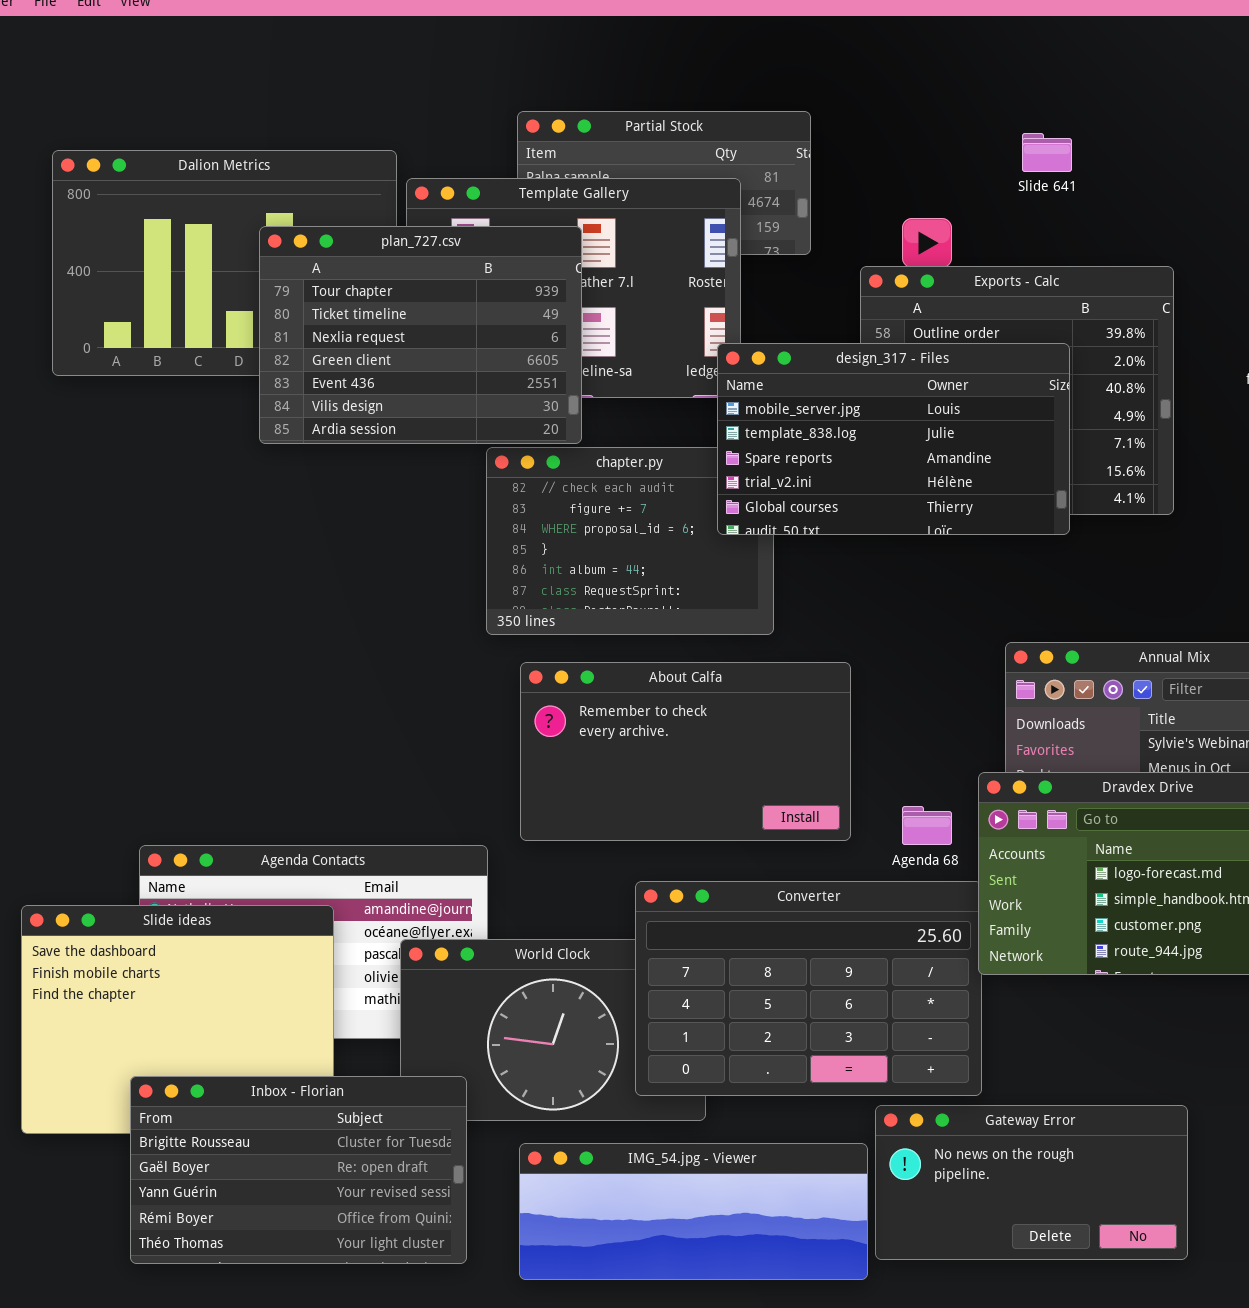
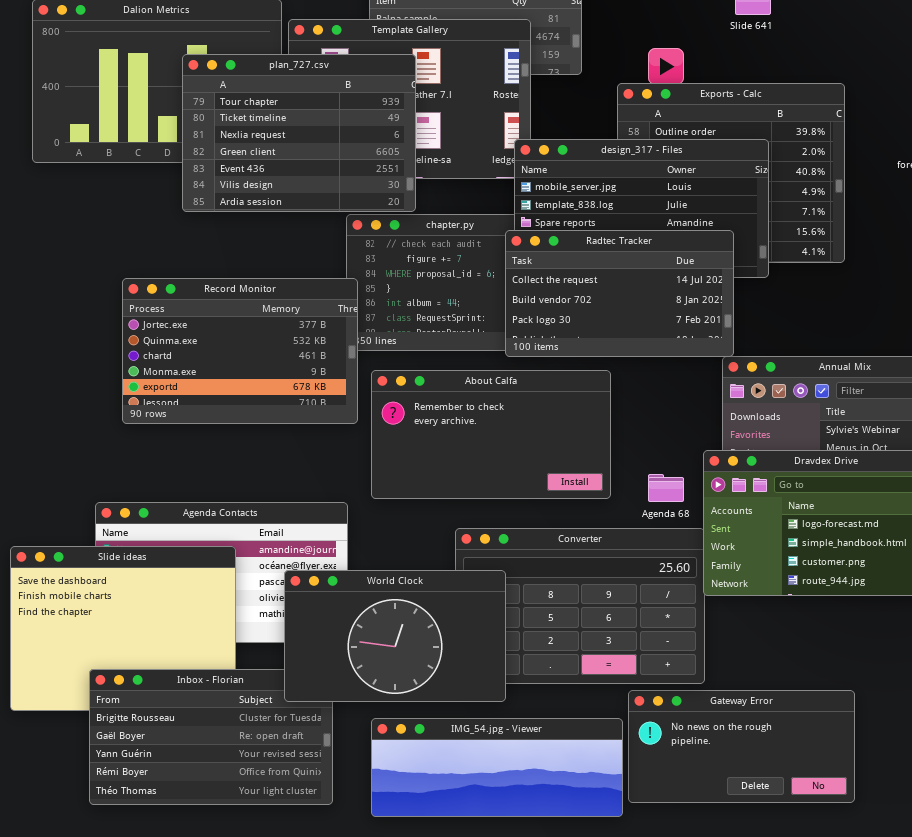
Radtec Tracker: none -> [505,230,734,357], opened
Record Monitor: none -> [122,278,358,424], opened
World Clock: [400,939,706,1121] -> [284,570,506,702], raised

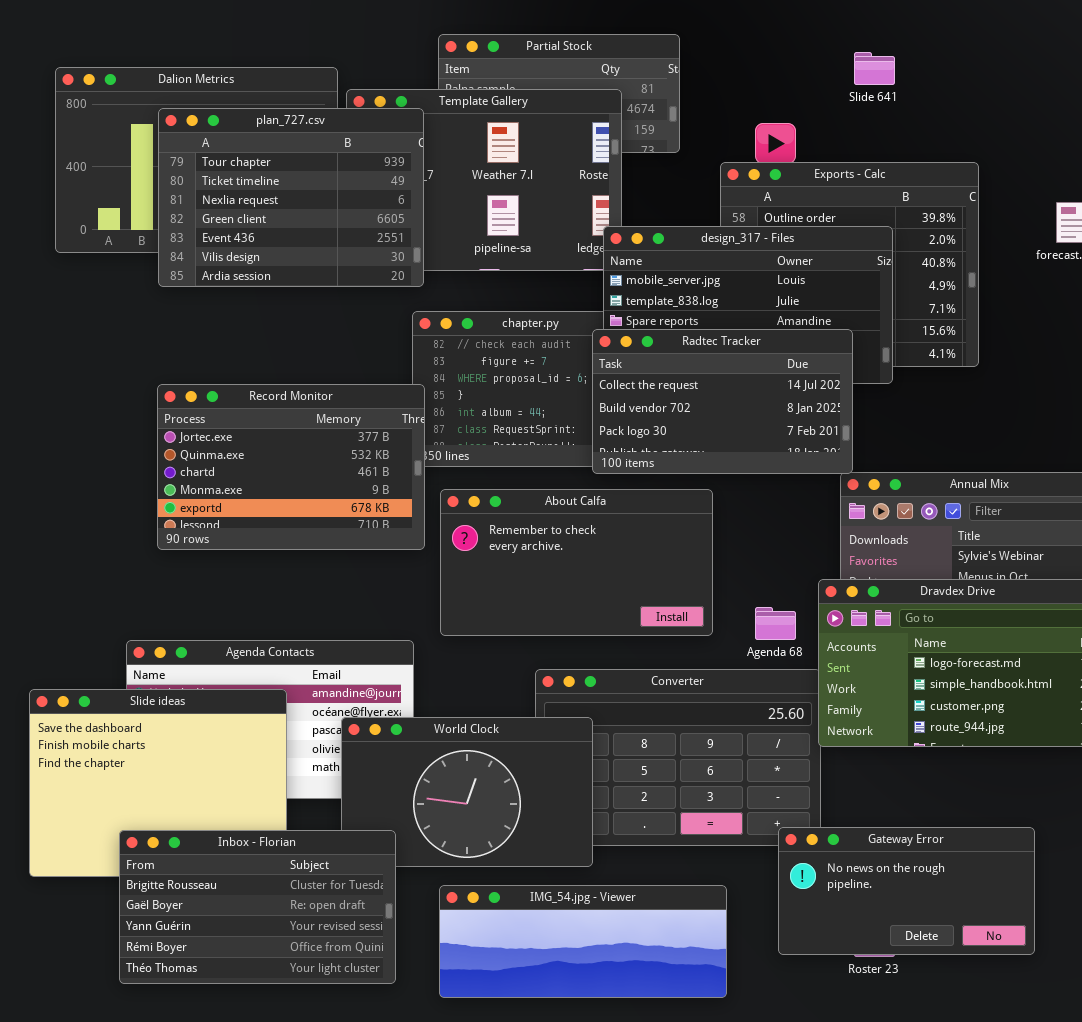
plan_727.csv: [182,54,416,212] -> [158,108,424,287], moved
Inbox - Florian: [89,669,333,805] -> [119,830,396,984], raised
Gateway Error: [628,690,855,803] -> [778,827,1035,955], moved

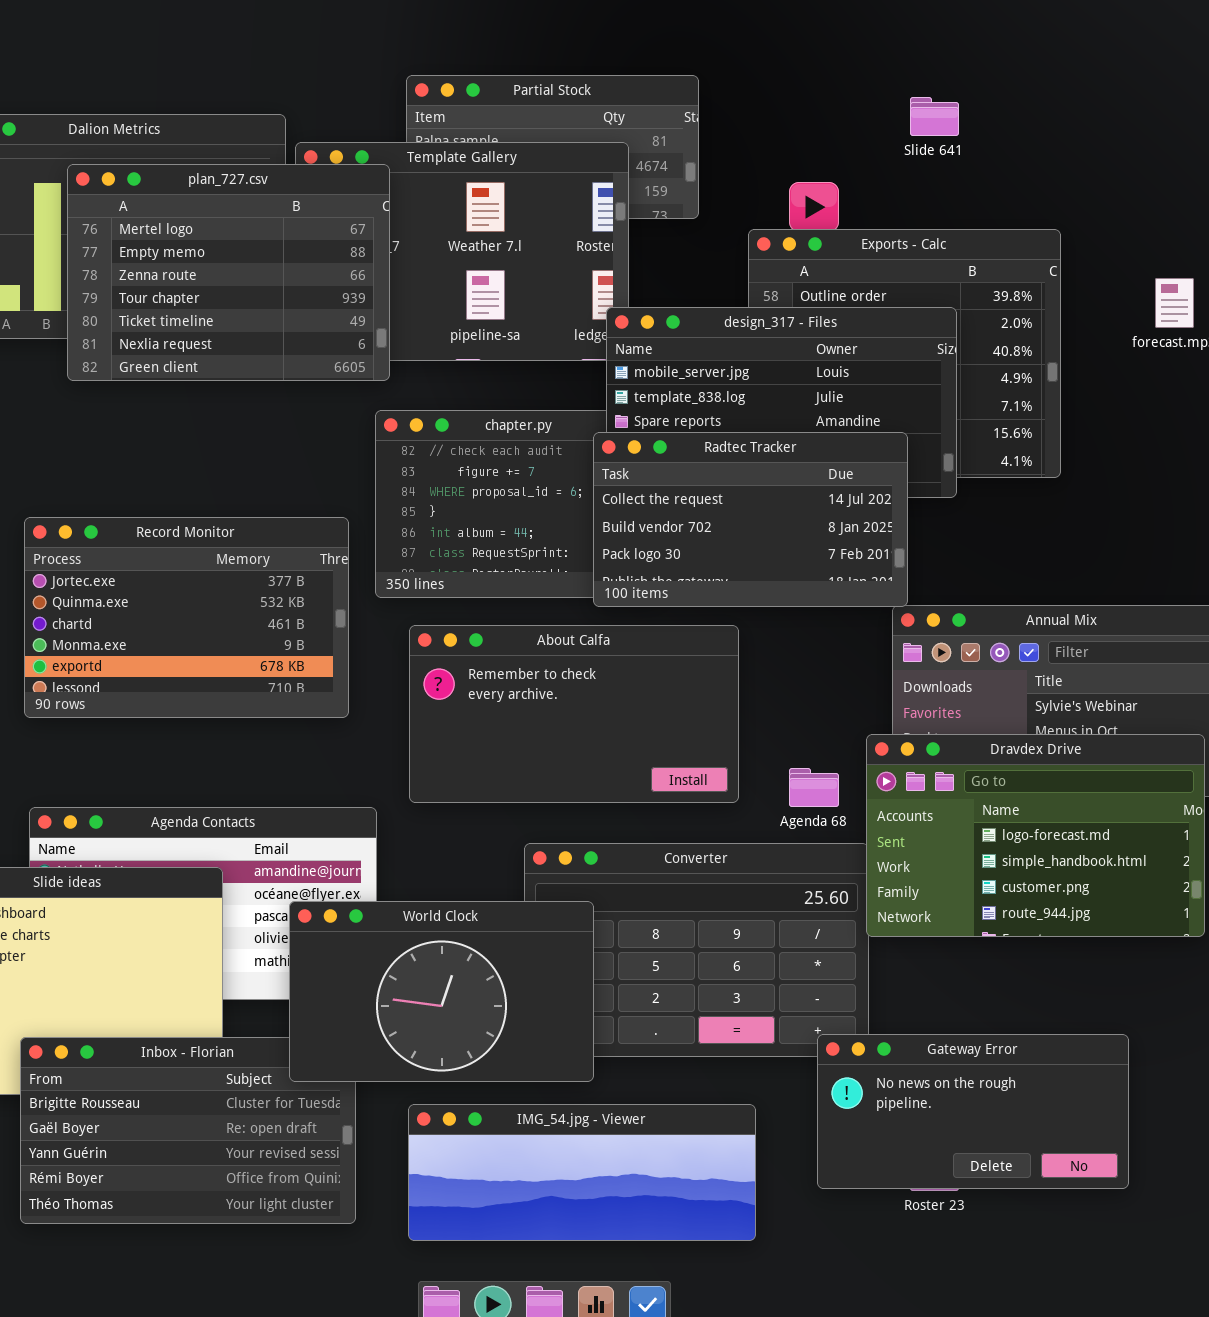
plan_727.csv: [158,108,424,287] -> [67,164,390,381], scrolled up 3 rows
Record Monitor: [157,384,425,550] -> [24,517,349,718], moved
World Clock: [341,717,593,867] -> [289,901,594,1082], raised

